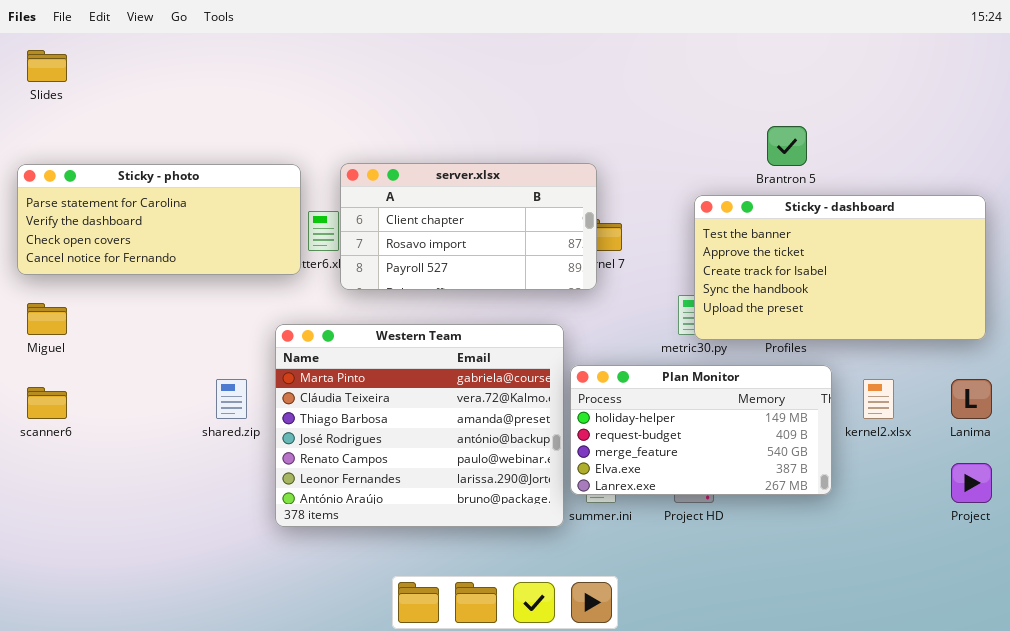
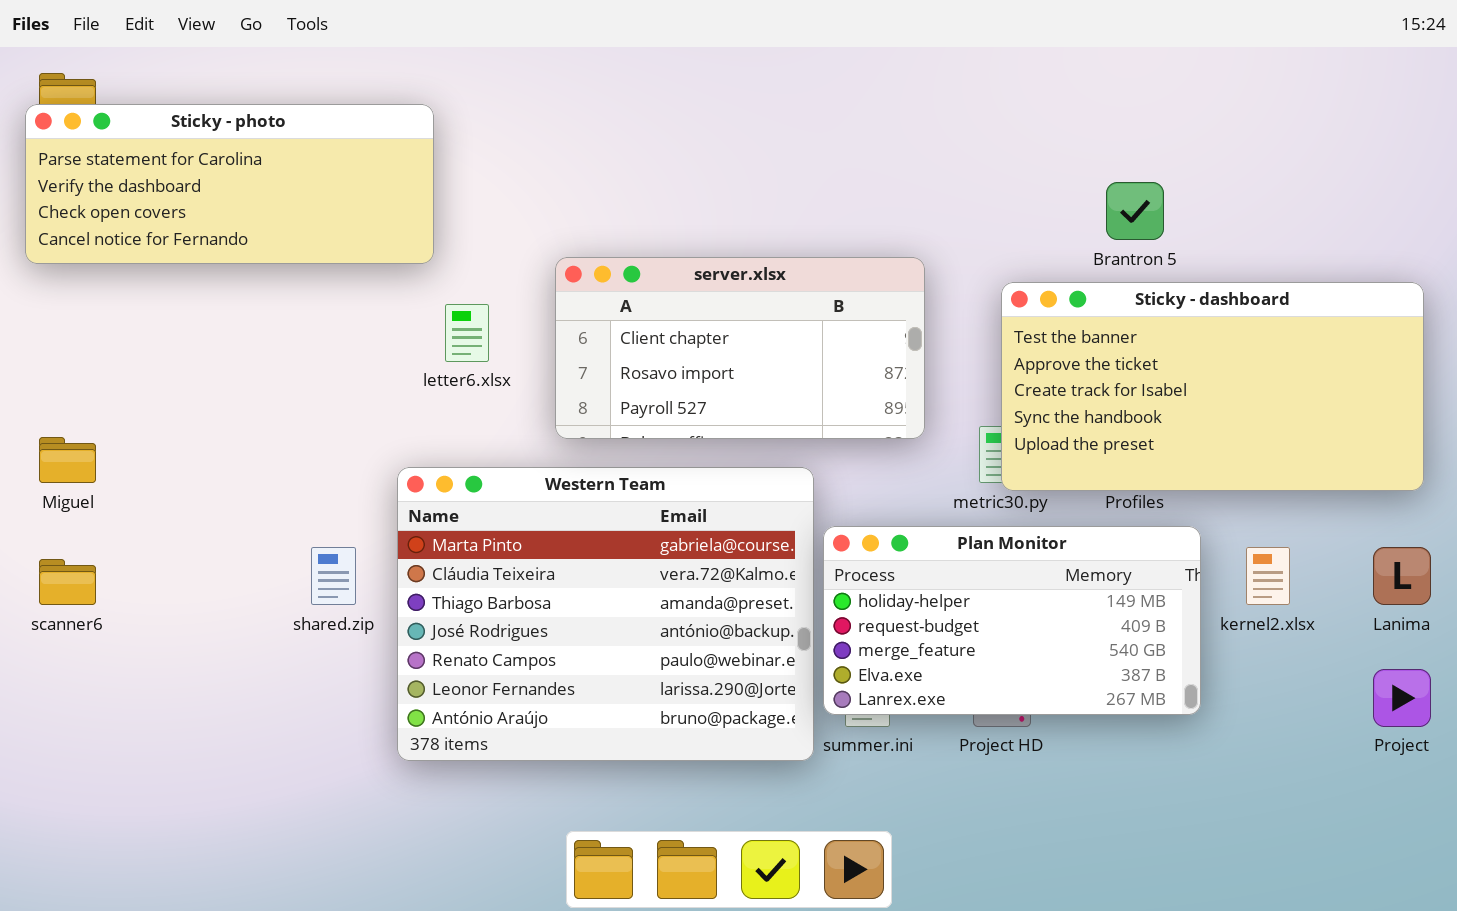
server.xlsx: [340,163,597,290] -> [555,257,925,439], moved
Sticky - photo: [17,164,301,275] -> [25,104,434,264], moved

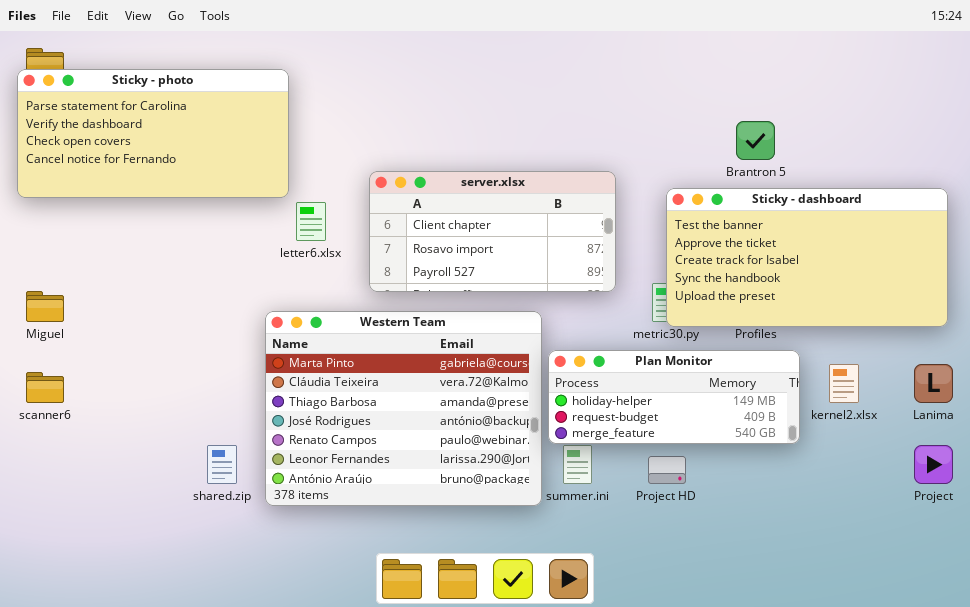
Sticky - photo: [25,104,434,264] -> [17,69,289,198], resized
Plan Monitor: [823,526,1201,715] -> [548,350,800,444], resized
shared.zip: [311,547,356,605] -> [207,445,237,484], moved

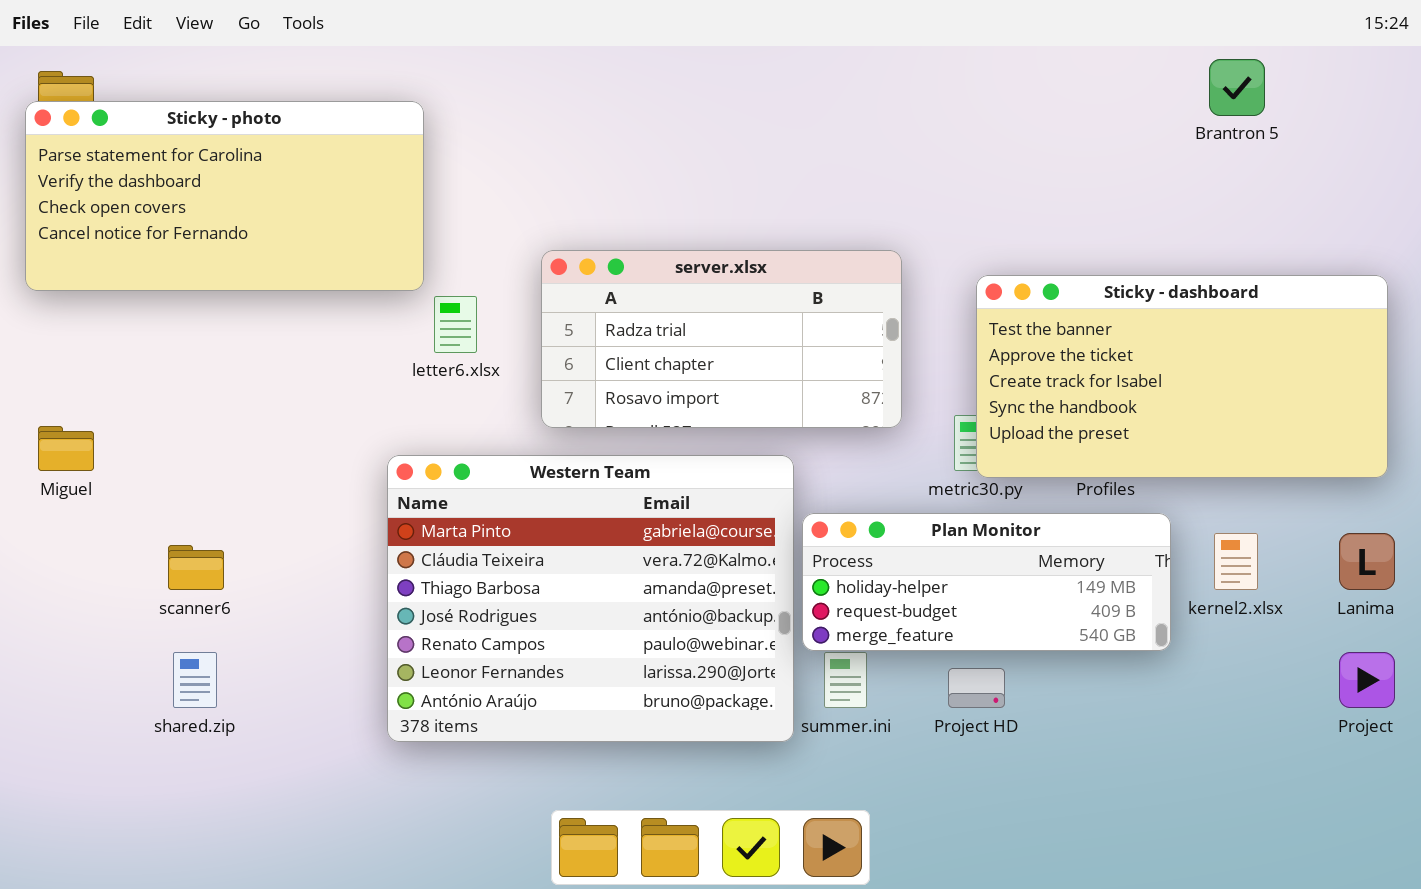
Brantron 5: [736,121,775,160] -> [1209,59,1265,116], moved
server.xlsx: [369,171,616,292] -> [541,250,902,428], scrolled up 1 row
scanner6: [26,372,64,403] -> [168,545,224,590], moved
shared.zip: [207,445,237,484] -> [173,652,217,708], moved

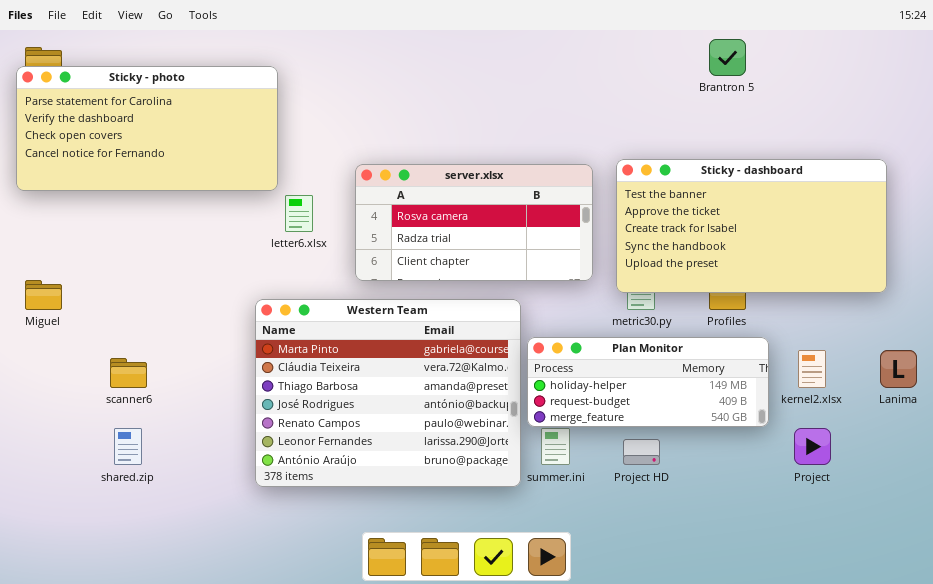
Brantron 5: [1209,59,1265,116] -> [709,39,746,76], moved
server.xlsx: [541,250,902,428] -> [355,164,593,281], scrolled up 1 row
Sticky - dashboard: [976,275,1388,478] -> [616,159,887,293], moved
Project: [1339,652,1395,708] -> [794,428,831,465], moved

